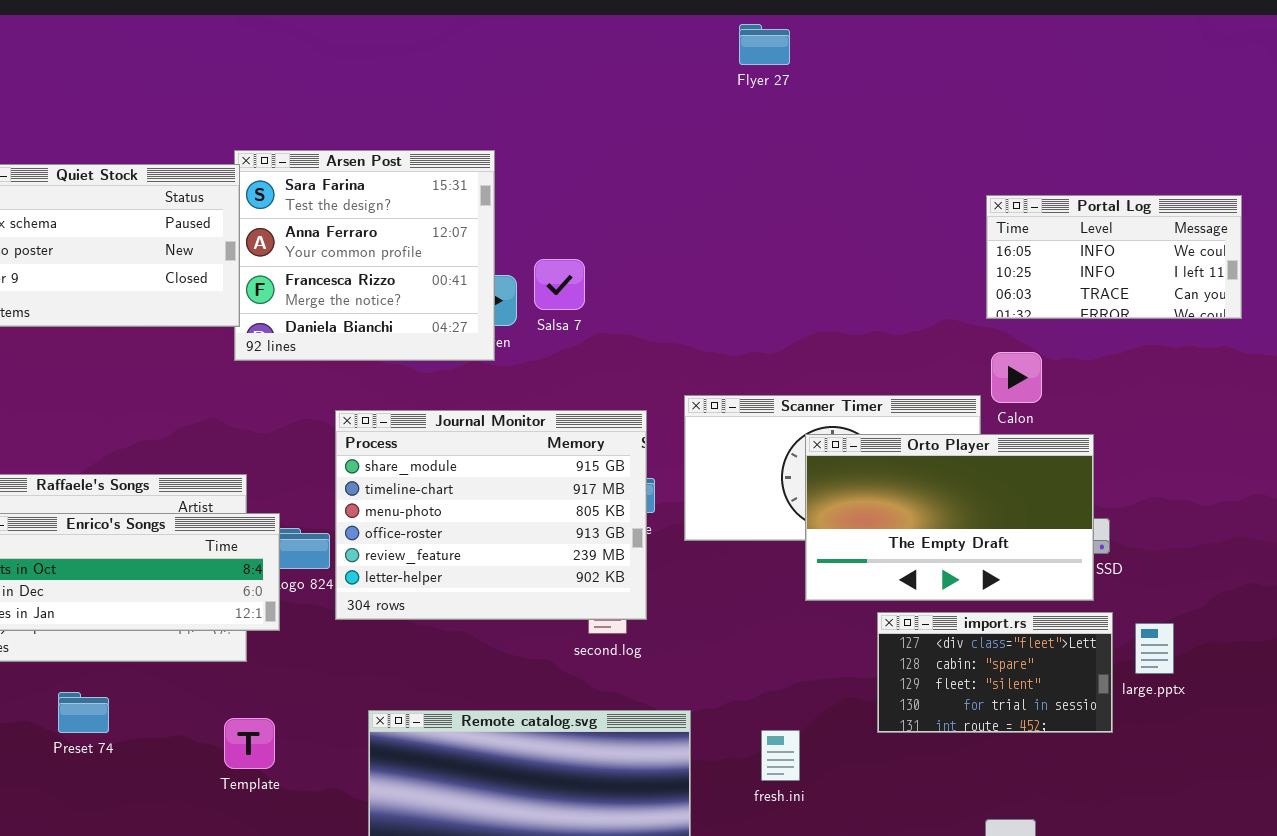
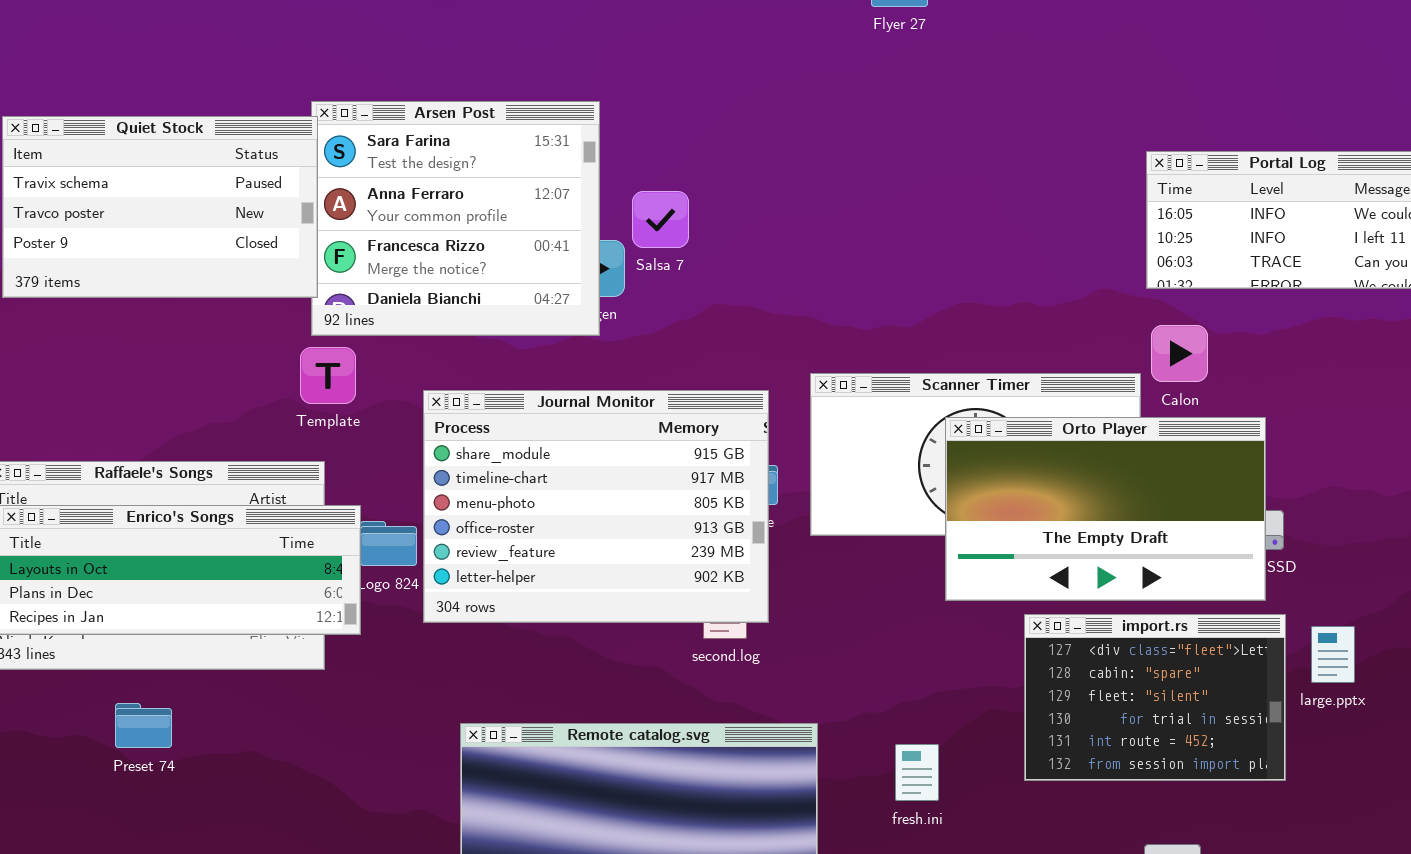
Salsa 7: [534,259,585,310] -> [632,191,689,248], moved
import.rs: [877,612,1113,733] -> [1024,614,1286,781], resized
Template: [224,718,275,769] -> [300,347,356,404], moved

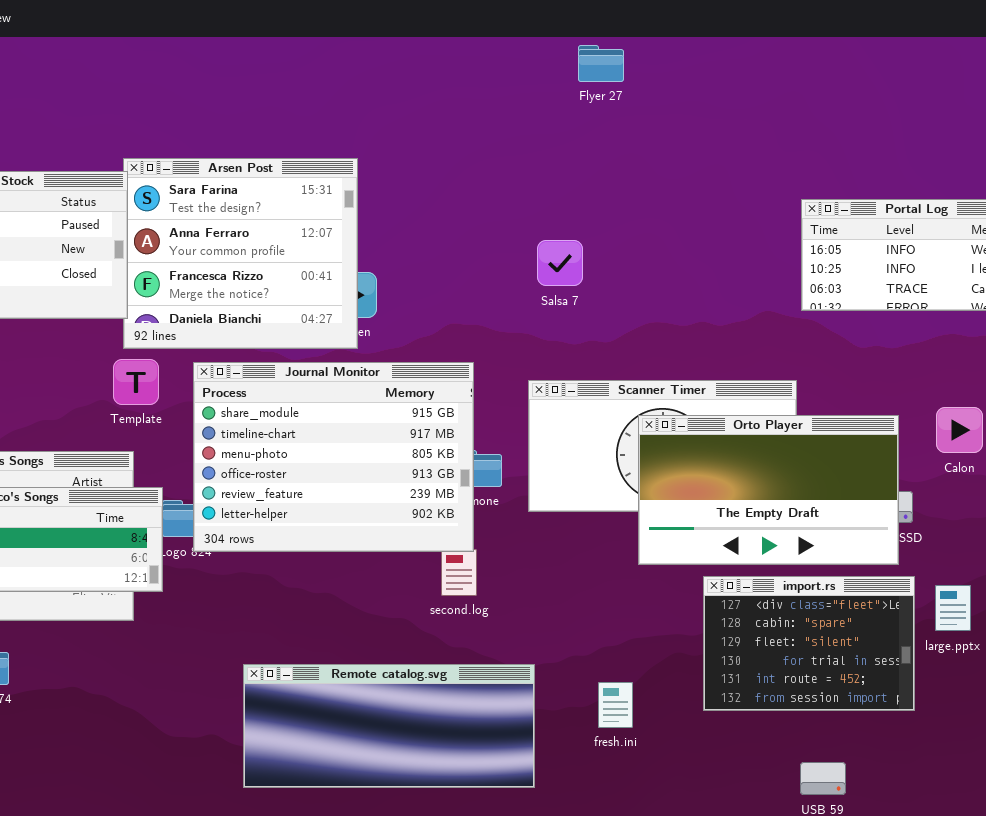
Salsa 7: [632,191,689,248] -> [537,240,583,286], moved
Calon: [1151,325,1208,382] -> [936,407,983,453], moved
Journal Monitor: [423,390,769,623] -> [193,362,474,552], moved

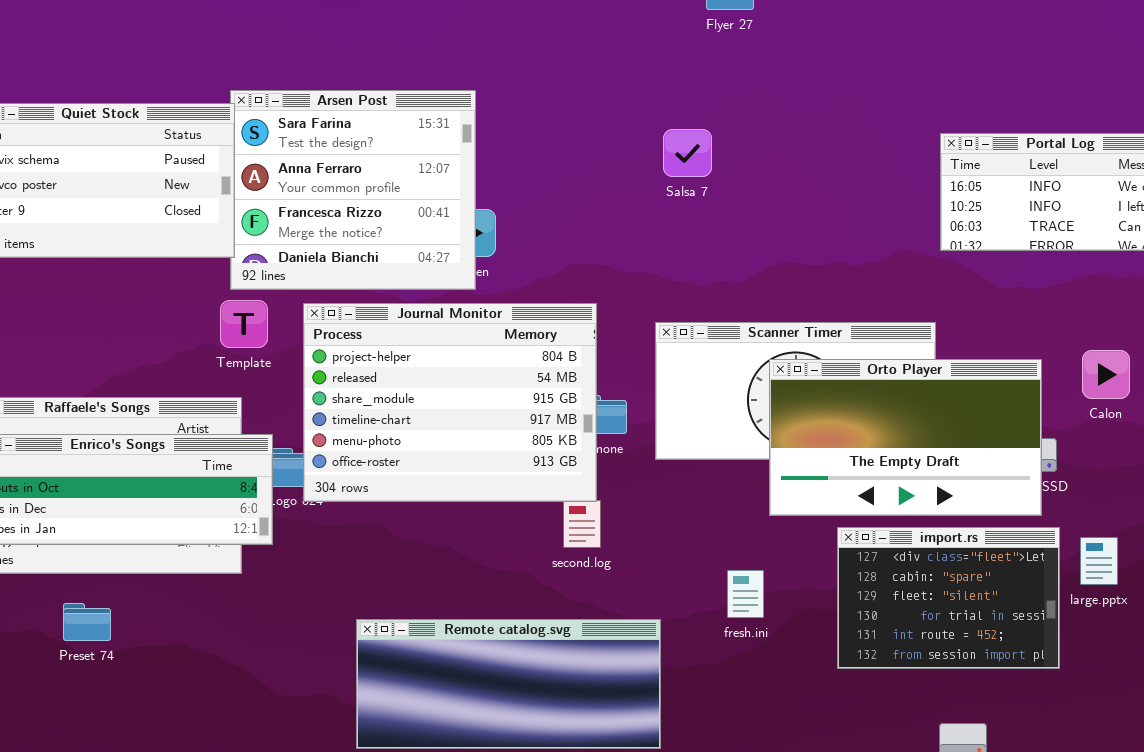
Salsa 7: [537,240,583,286] -> [663,129,712,177], moved
Journal Monitor: [193,362,474,552] -> [303,303,597,502], scrolled up 2 rows
fresh.ini: [598,682,633,728] -> [727,570,764,618], moved

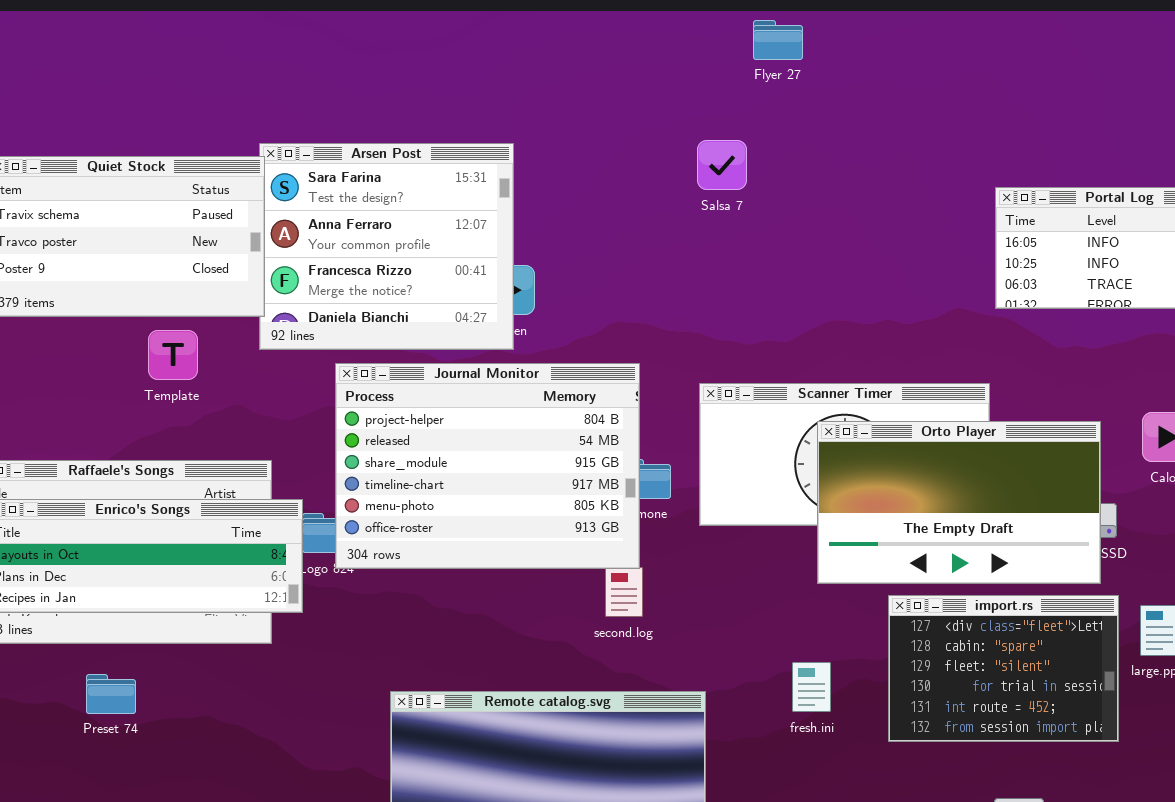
Salsa 7: [663,129,712,177] -> [697,140,747,190], moved
Template: [220,300,268,348] -> [148,330,198,380], moved
fresh.ini: [727,570,764,618] -> [792,662,831,712], moved

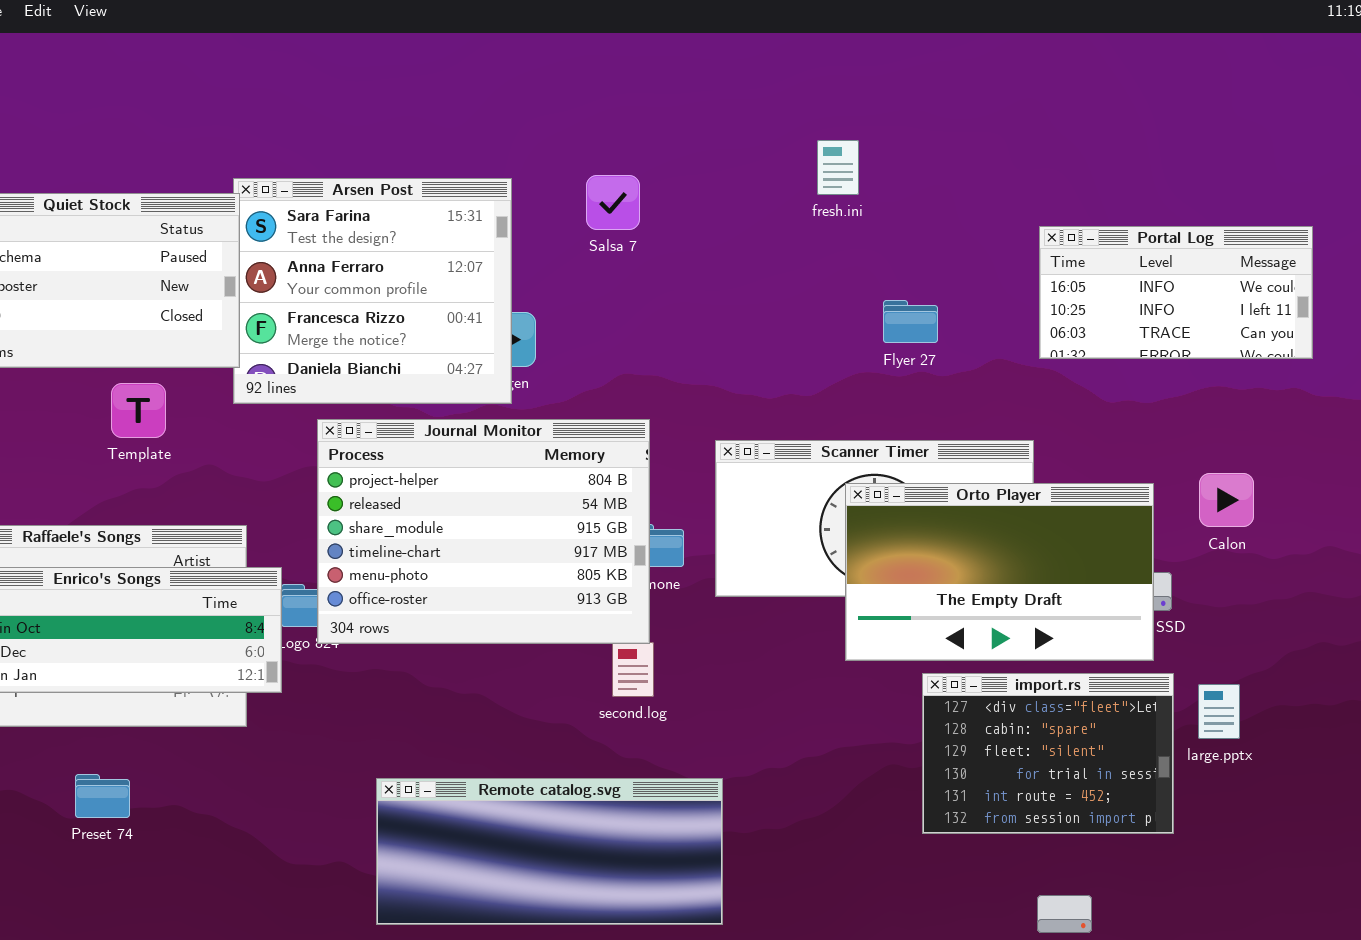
Flyer 27: [753,20,803,60] -> [883,300,938,343], moved
Salsa 7: [697,140,747,190] -> [586,175,640,230], moved
fresh.ini: [792,662,831,712] -> [817,140,859,195], moved
Preset 74: [86,674,136,714] -> [75,774,130,818], moved

